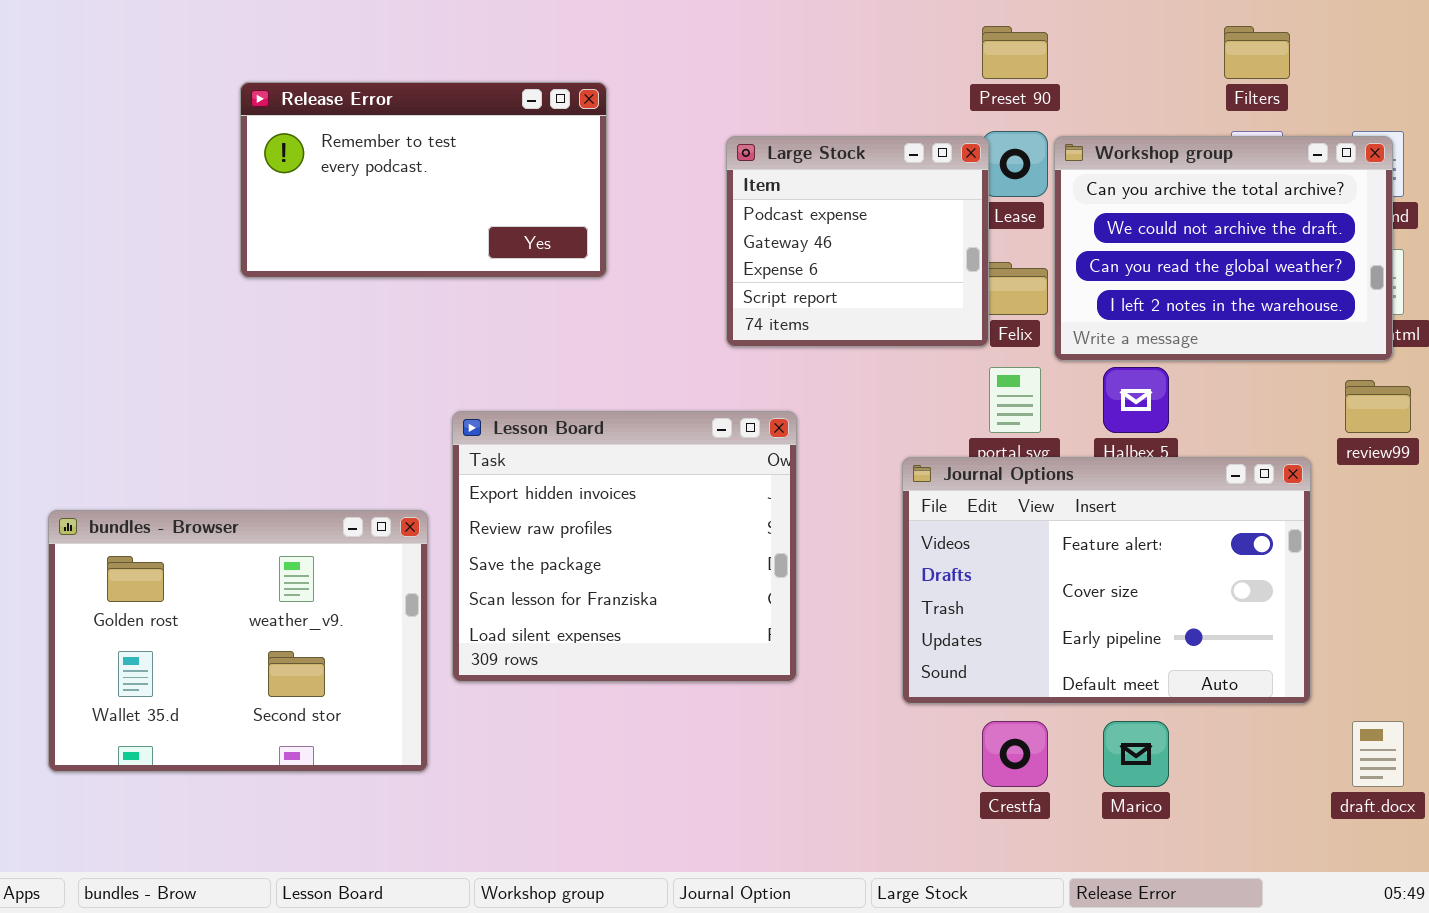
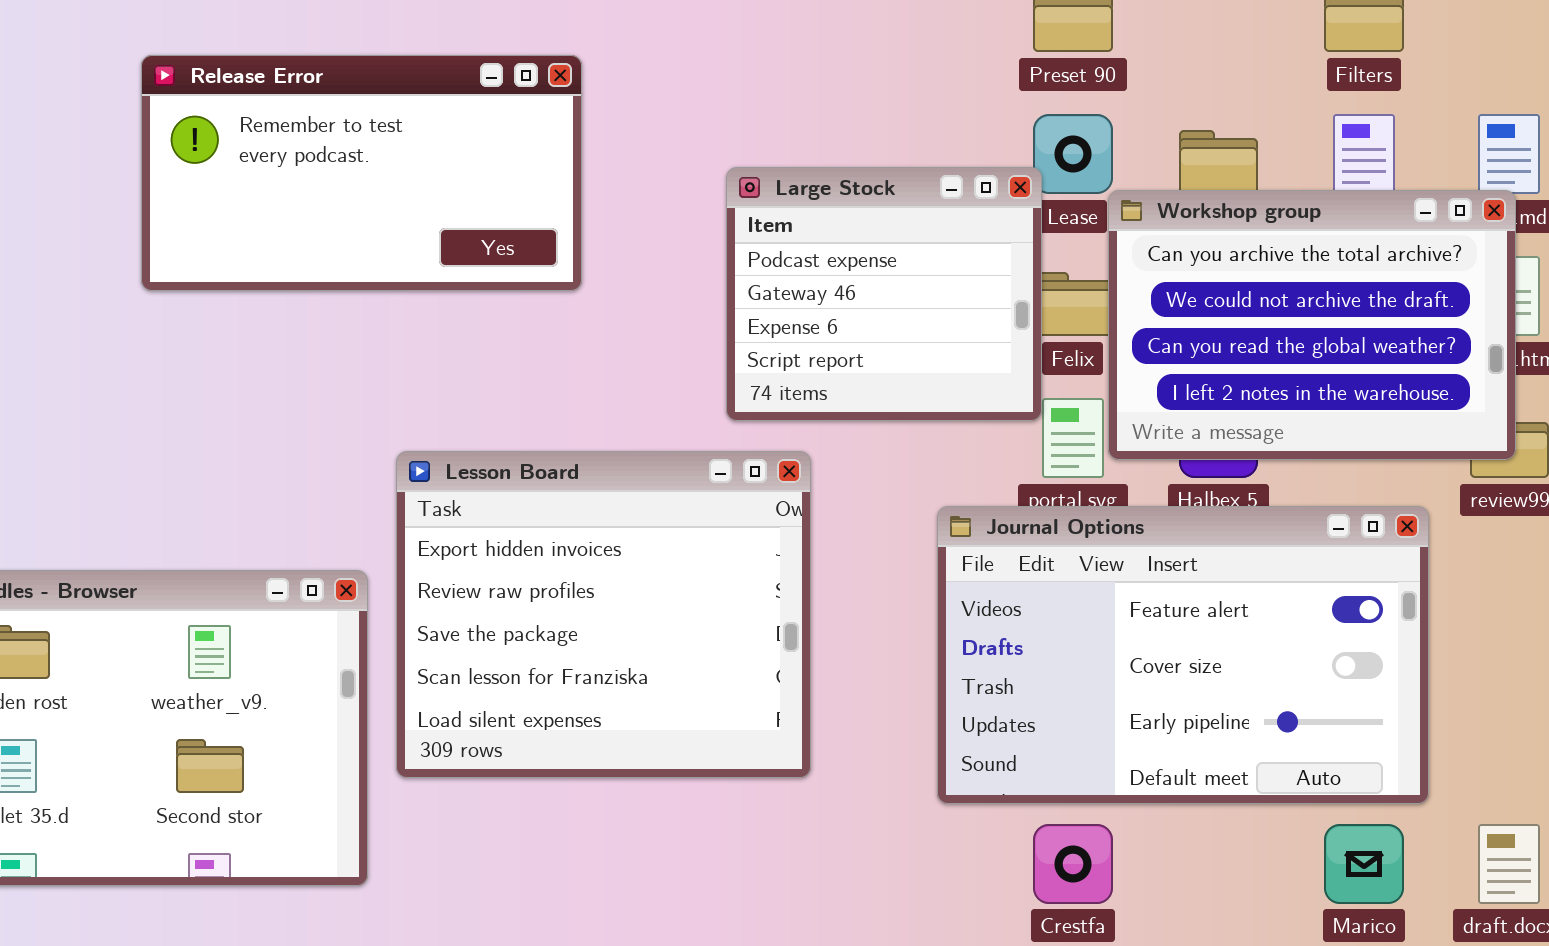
Large Stock: [726,136,989,347] -> [726,167,1042,421], moved
Workshop group: [1054,136,1393,361] -> [1108,190,1516,460], moved
Marico: [1103,721,1169,787] -> [1324,824,1404,904], moved

